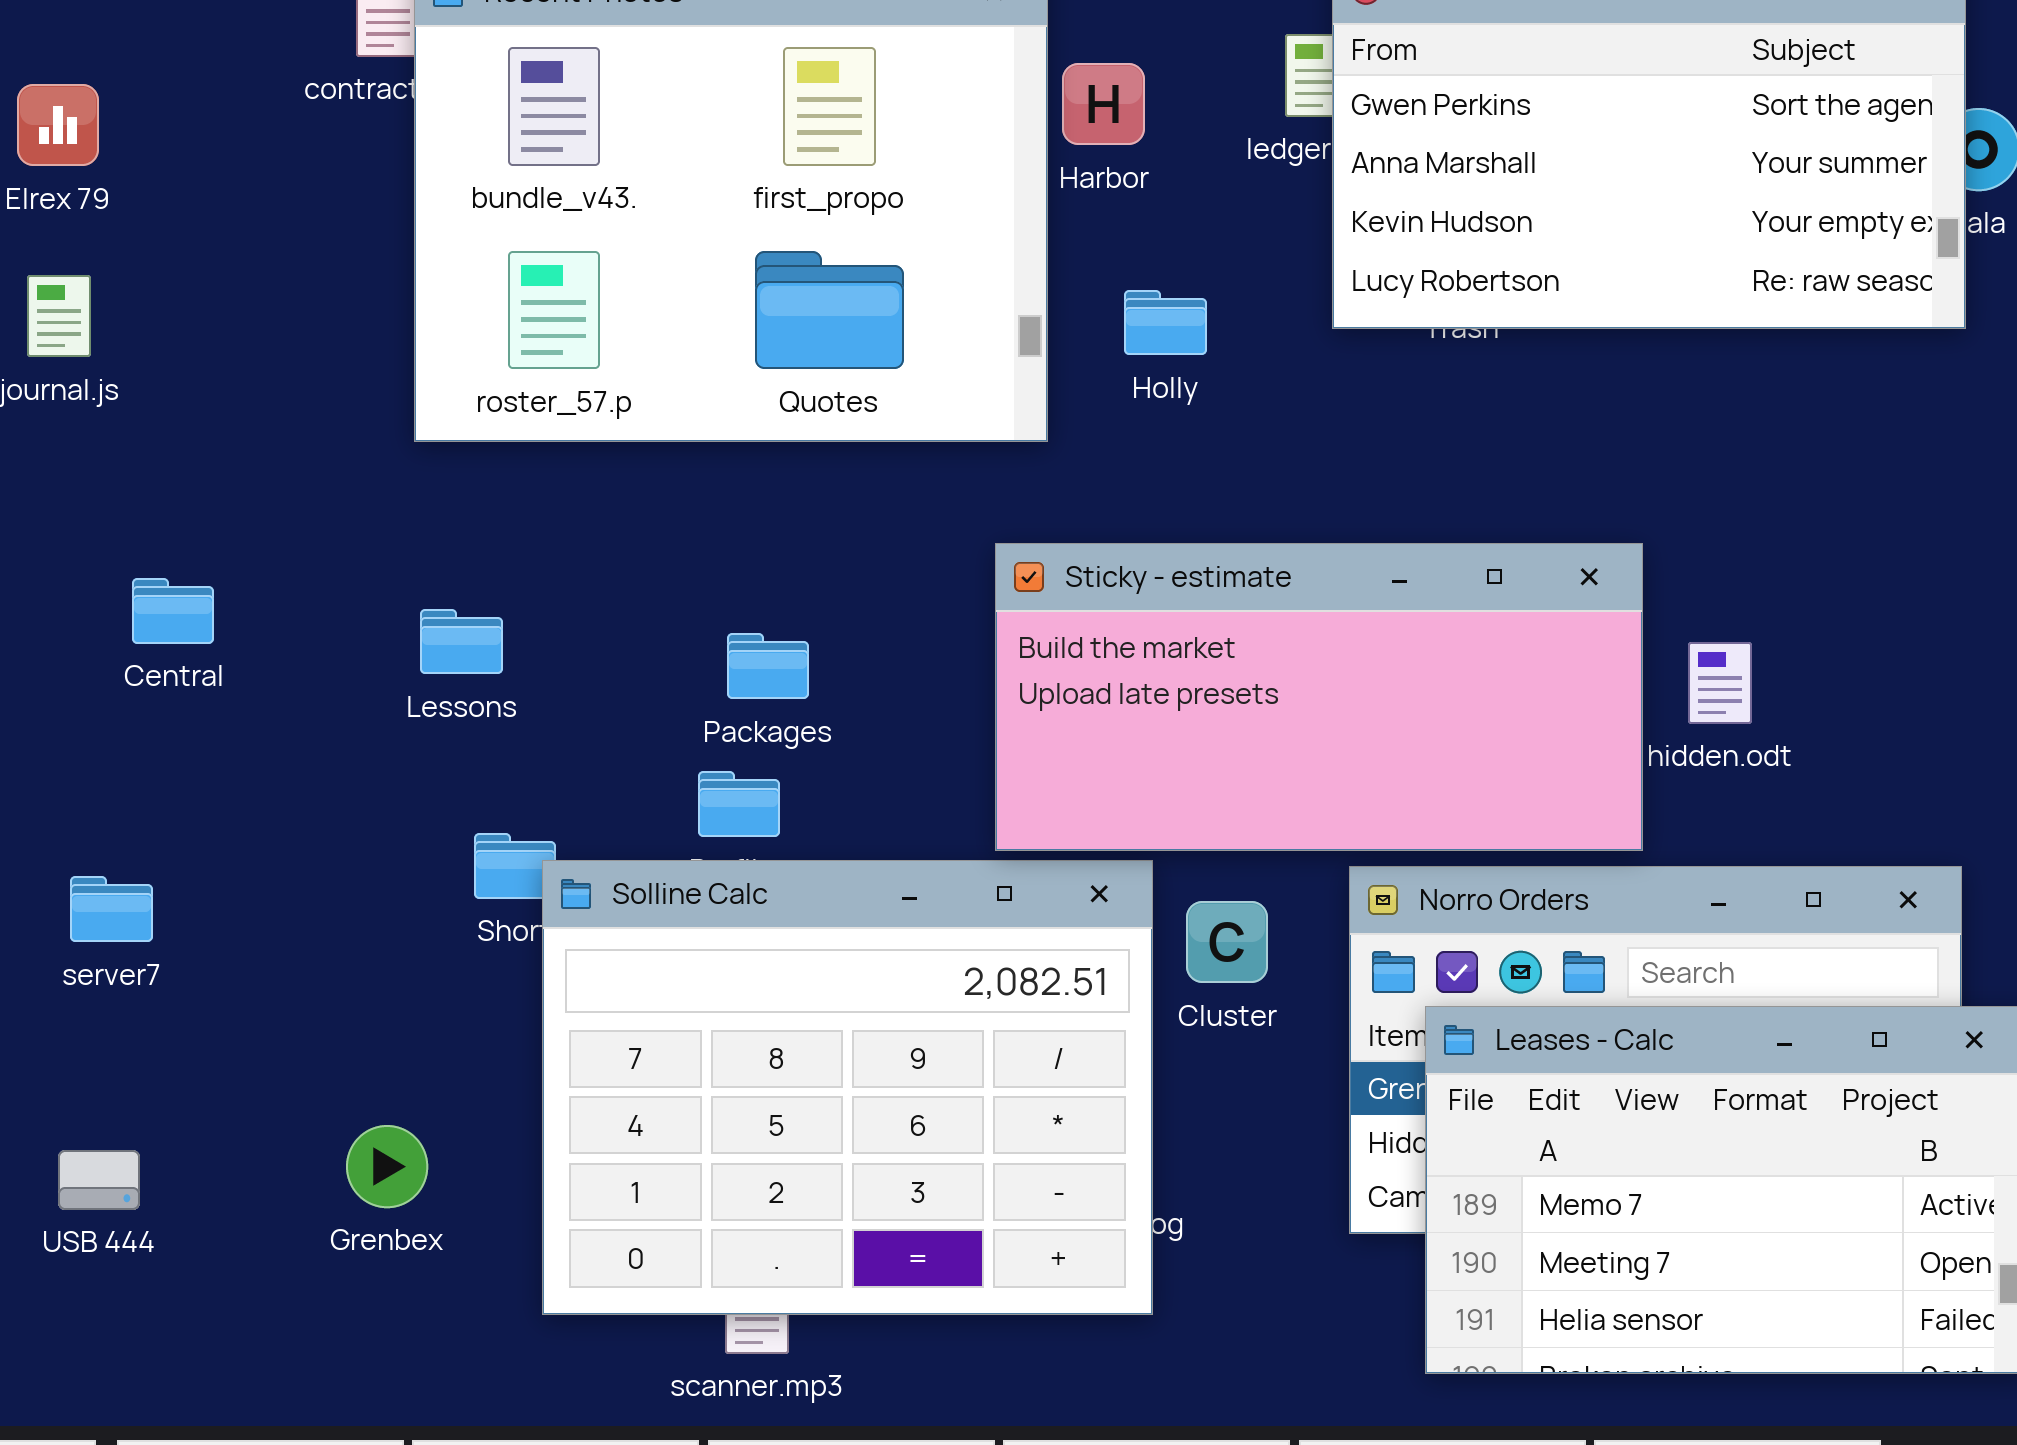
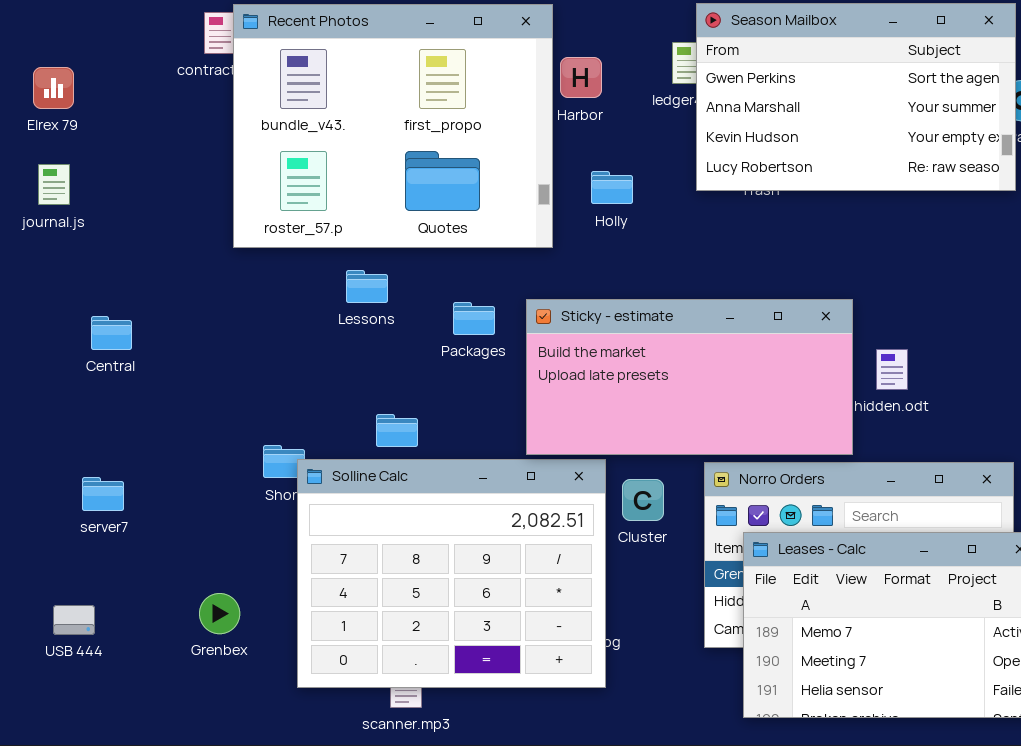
Lessons: [420,609,503,674] -> [346,270,388,303], moved
Packages: [727,633,809,699] -> [453,302,495,335], moved
server7: [70,876,153,942] -> [82,477,124,511], moved

